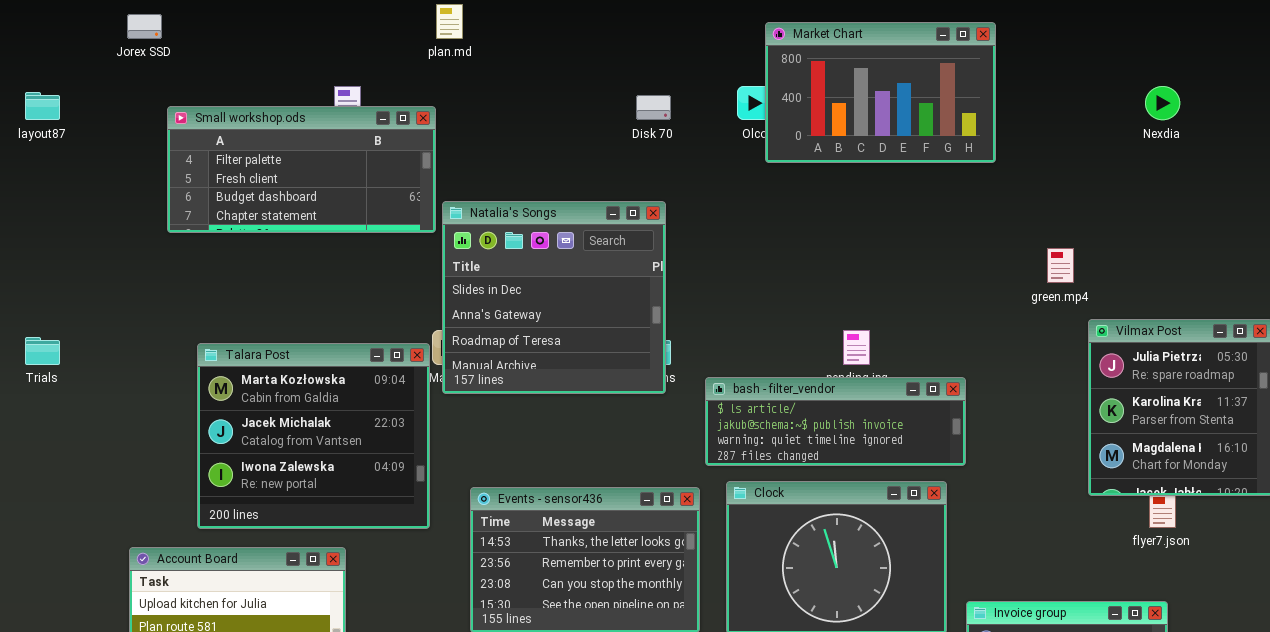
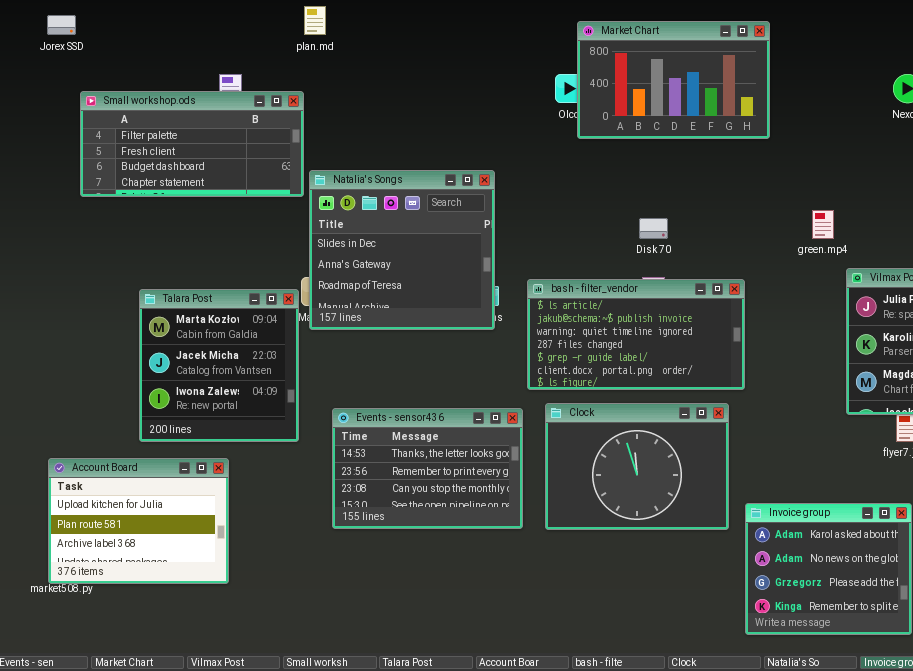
Disk 70: [636,95,671,120] -> [639,218,668,239], moved
Talara Post: [197,343,430,529] -> [139,289,299,442], resized
bash - filter_vendor: [705,377,966,466] -> [527,279,745,390], resized

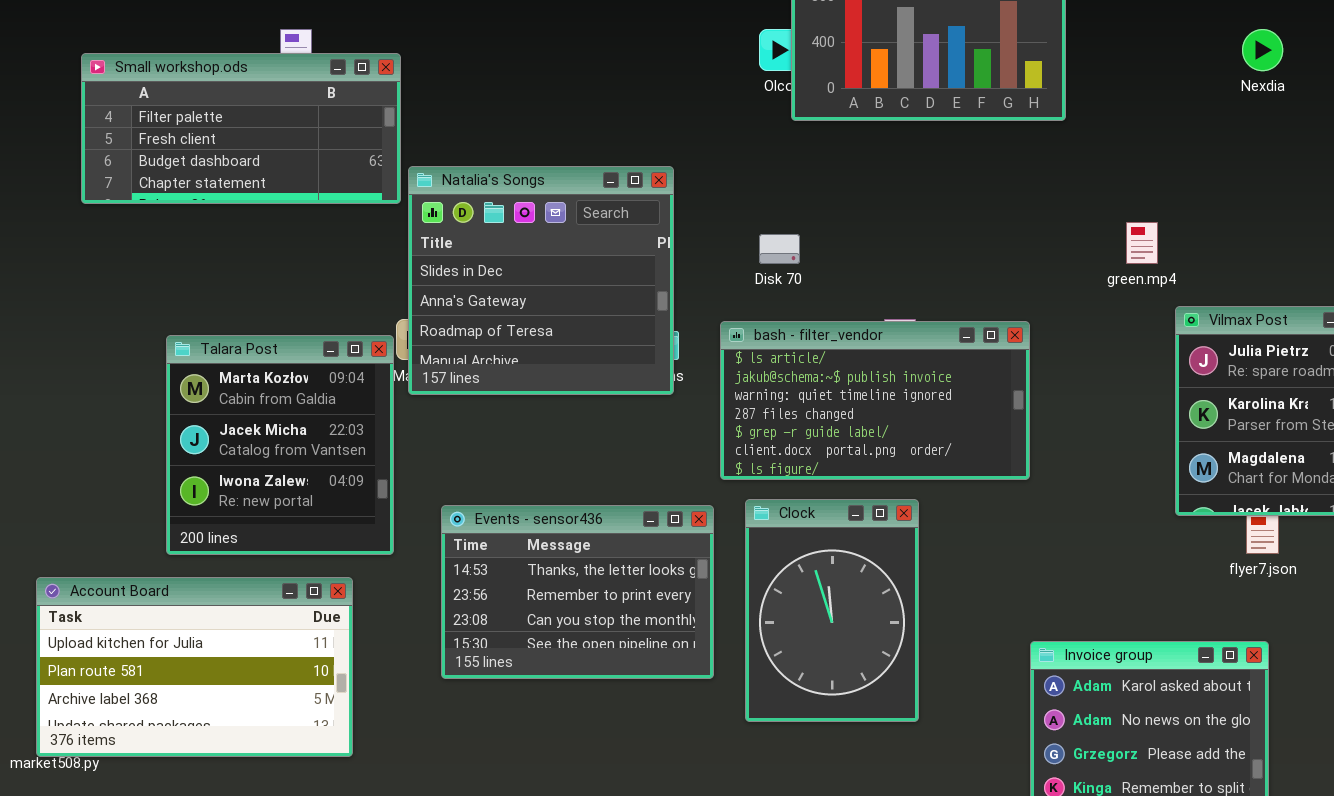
Disk 70: [639,218,668,239] -> [759,234,800,264], moved
Clock: [545,403,729,530] -> [745,499,919,722], resized
Account Board: [48,458,229,584] -> [36,577,353,757], resized

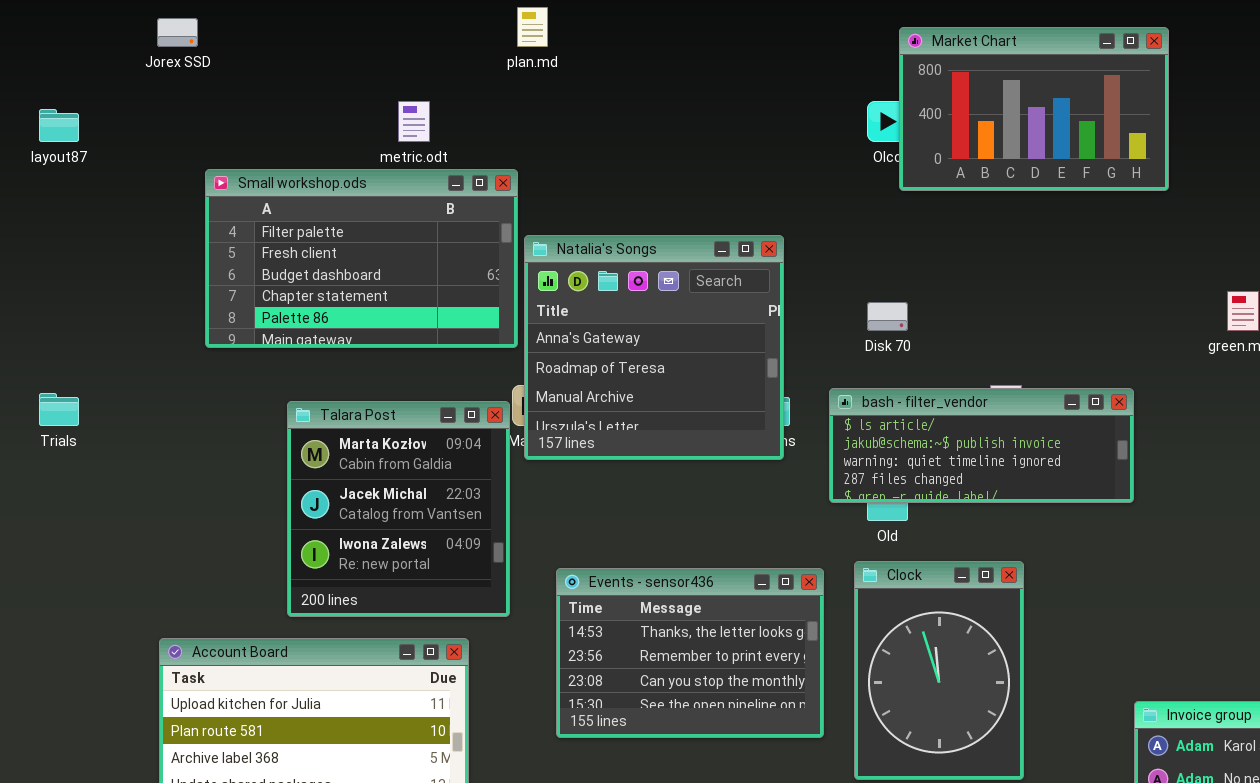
Small workshop.ods: [81,53,401,204] -> [205,169,518,348], moved, resized
Natalia's Songs: [408,166,674,395] -> [524,235,784,460], scrolled down 1 row
bash - filter_vendor: [720,321,1030,480] -> [829,388,1134,503], resized

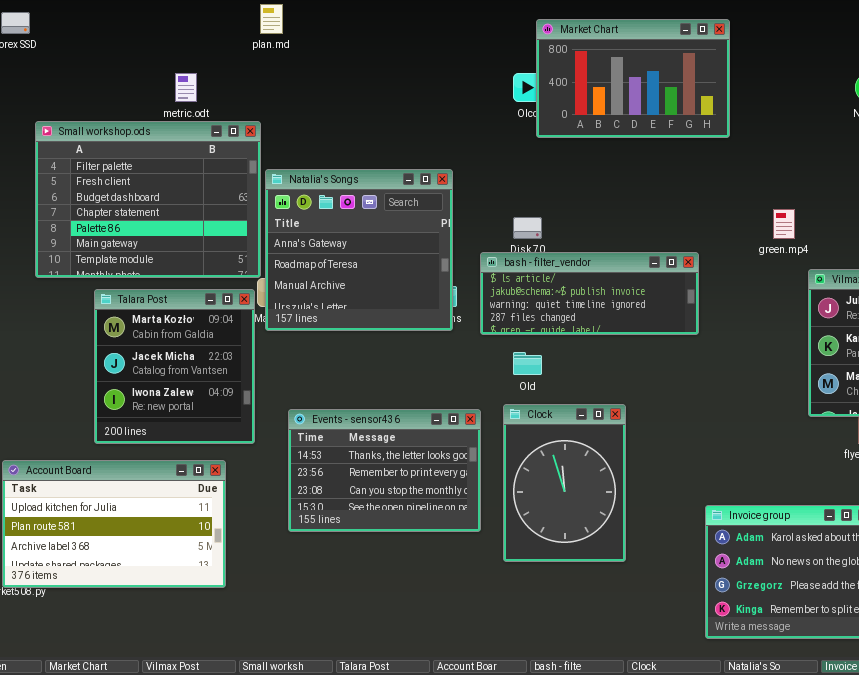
Small workshop.ods: [205,169,518,348] -> [35,121,261,278], resized
bash - filter_vendor: [829,388,1134,503] -> [480,252,699,335], moved

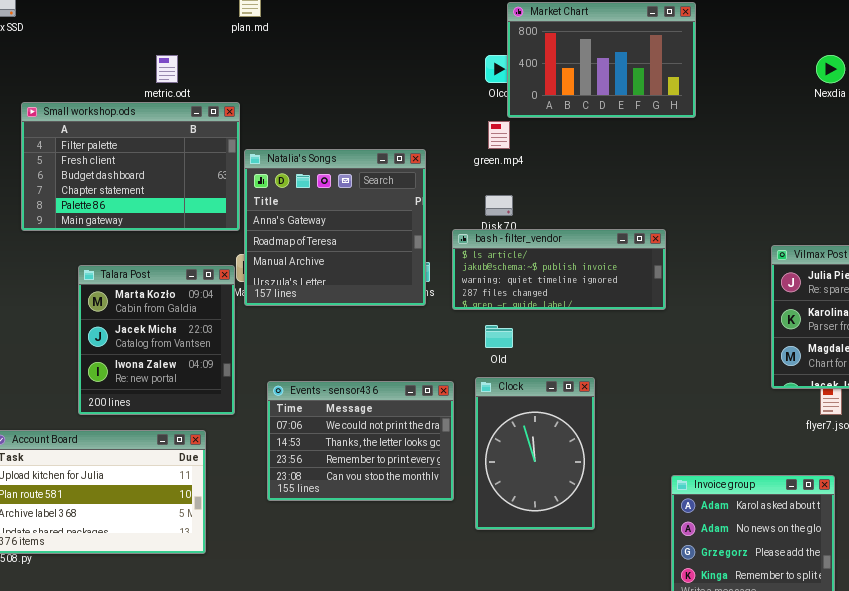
Small workshop.ods: [35,121,261,278] -> [21,102,240,231], resized
green.mp4: [773,209,795,239] -> [488,121,510,149], moved
Events - sensor436: [288,409,481,532] -> [267,381,454,501], scrolled up 1 row

